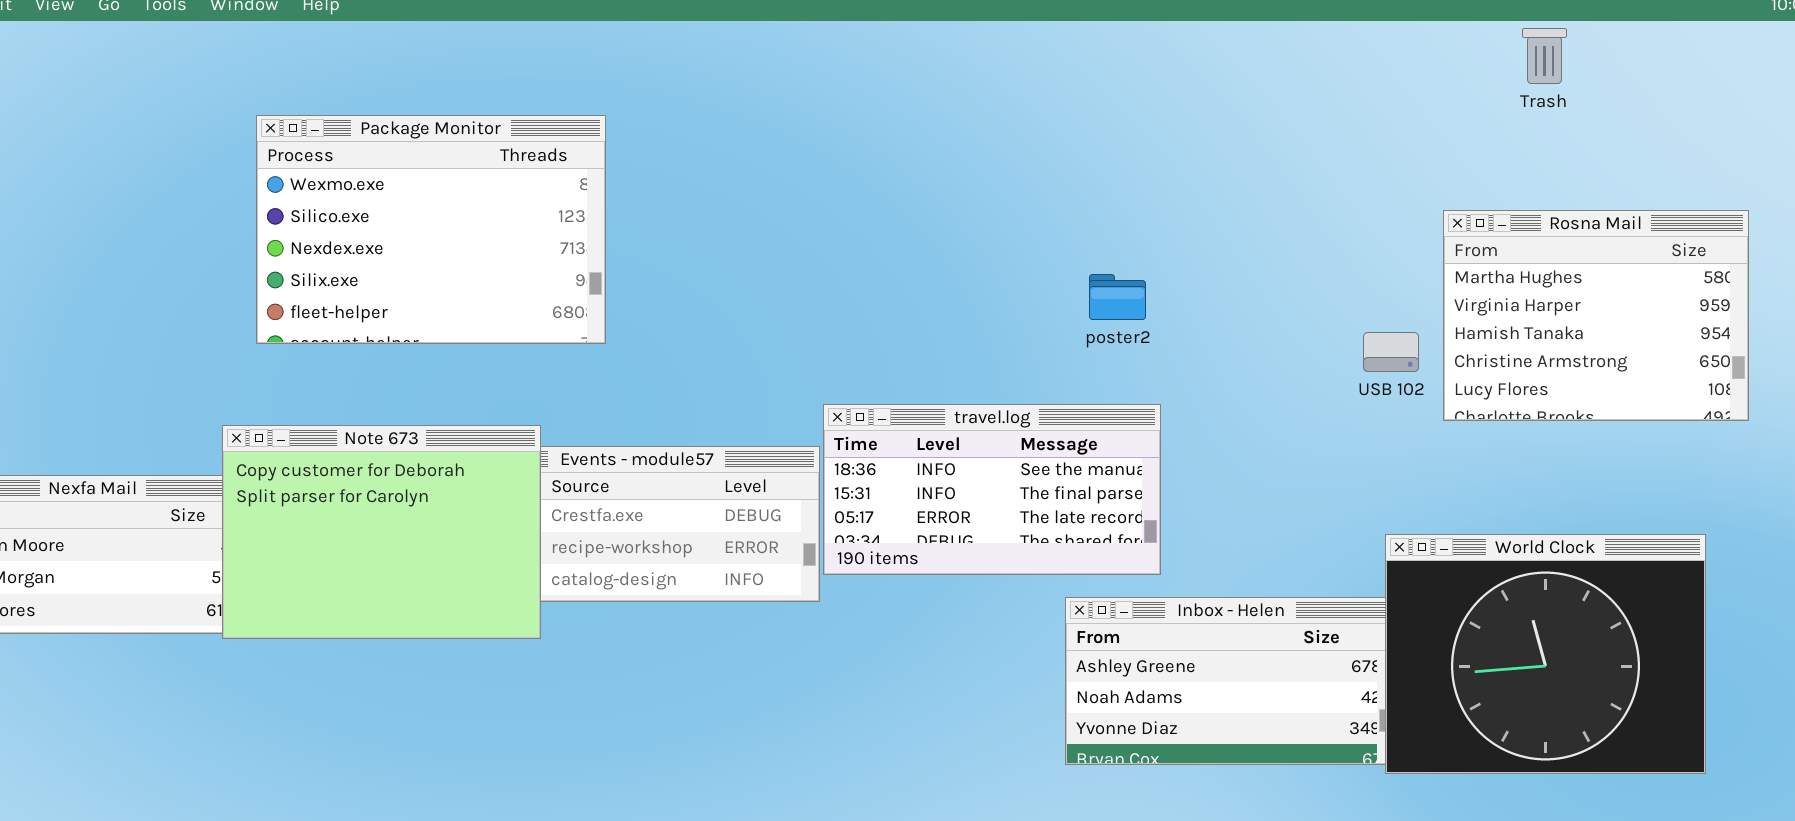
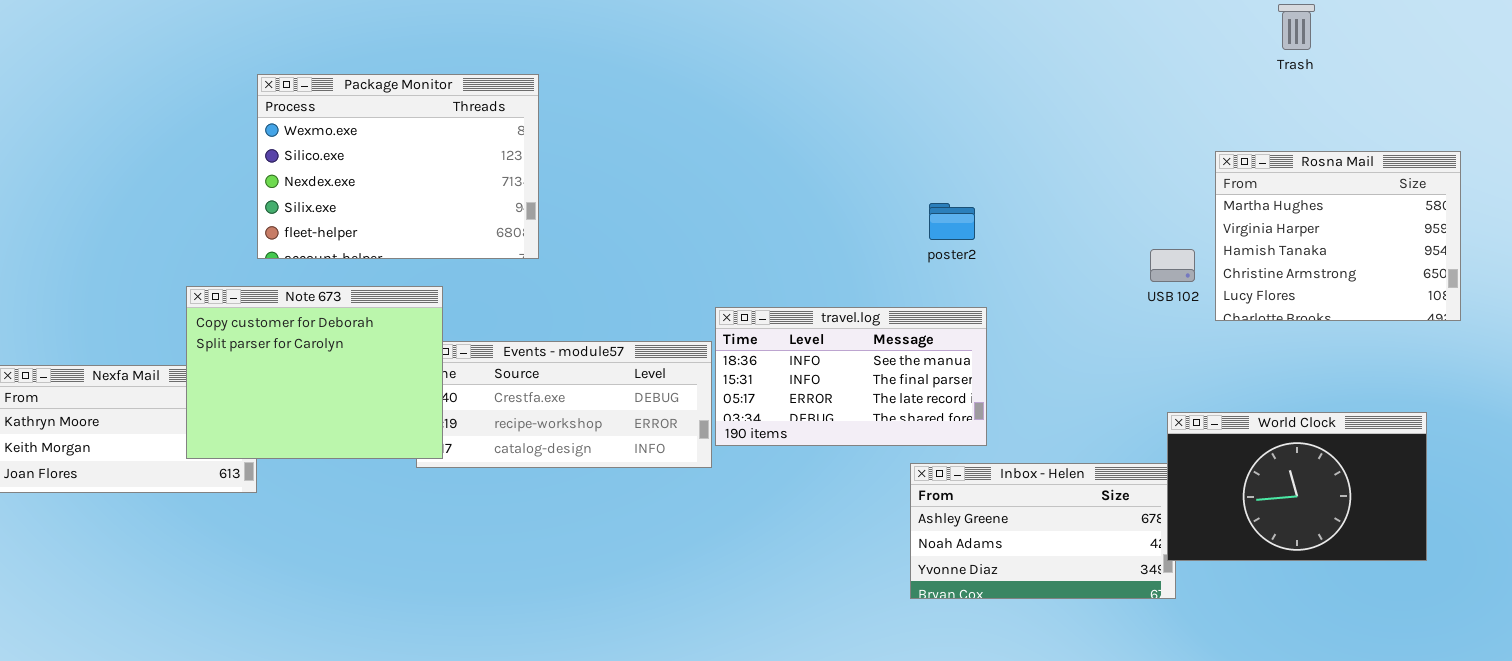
Note 673: [222,425,541,639] -> [186,286,443,459], moved
World Clock: [1385,534,1706,774] -> [1167,412,1427,561], resized

